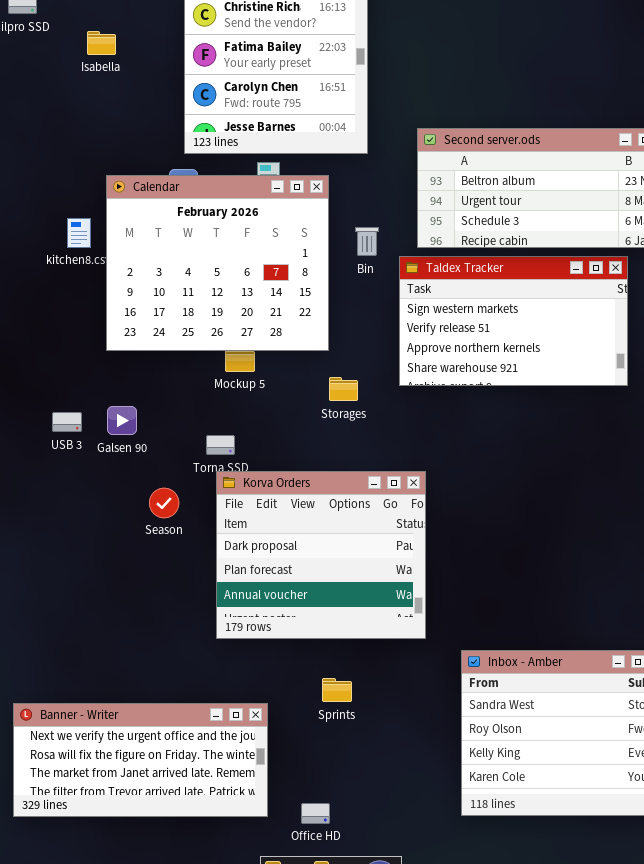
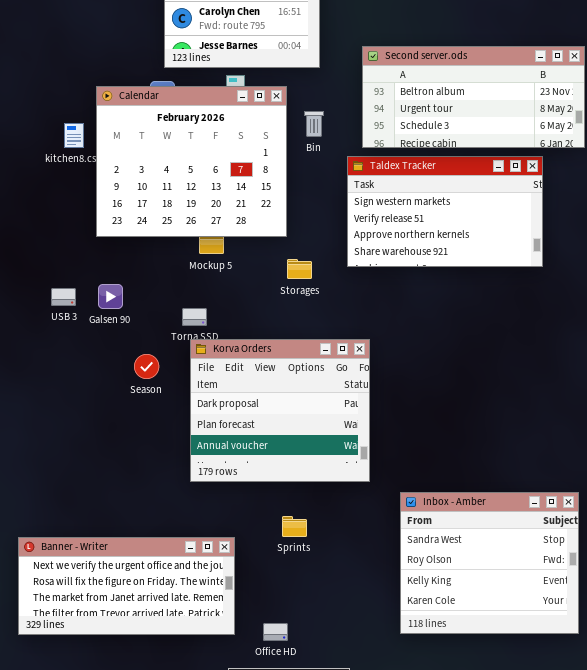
Bin: [355,227,379,256] -> [304,111,324,137], moved

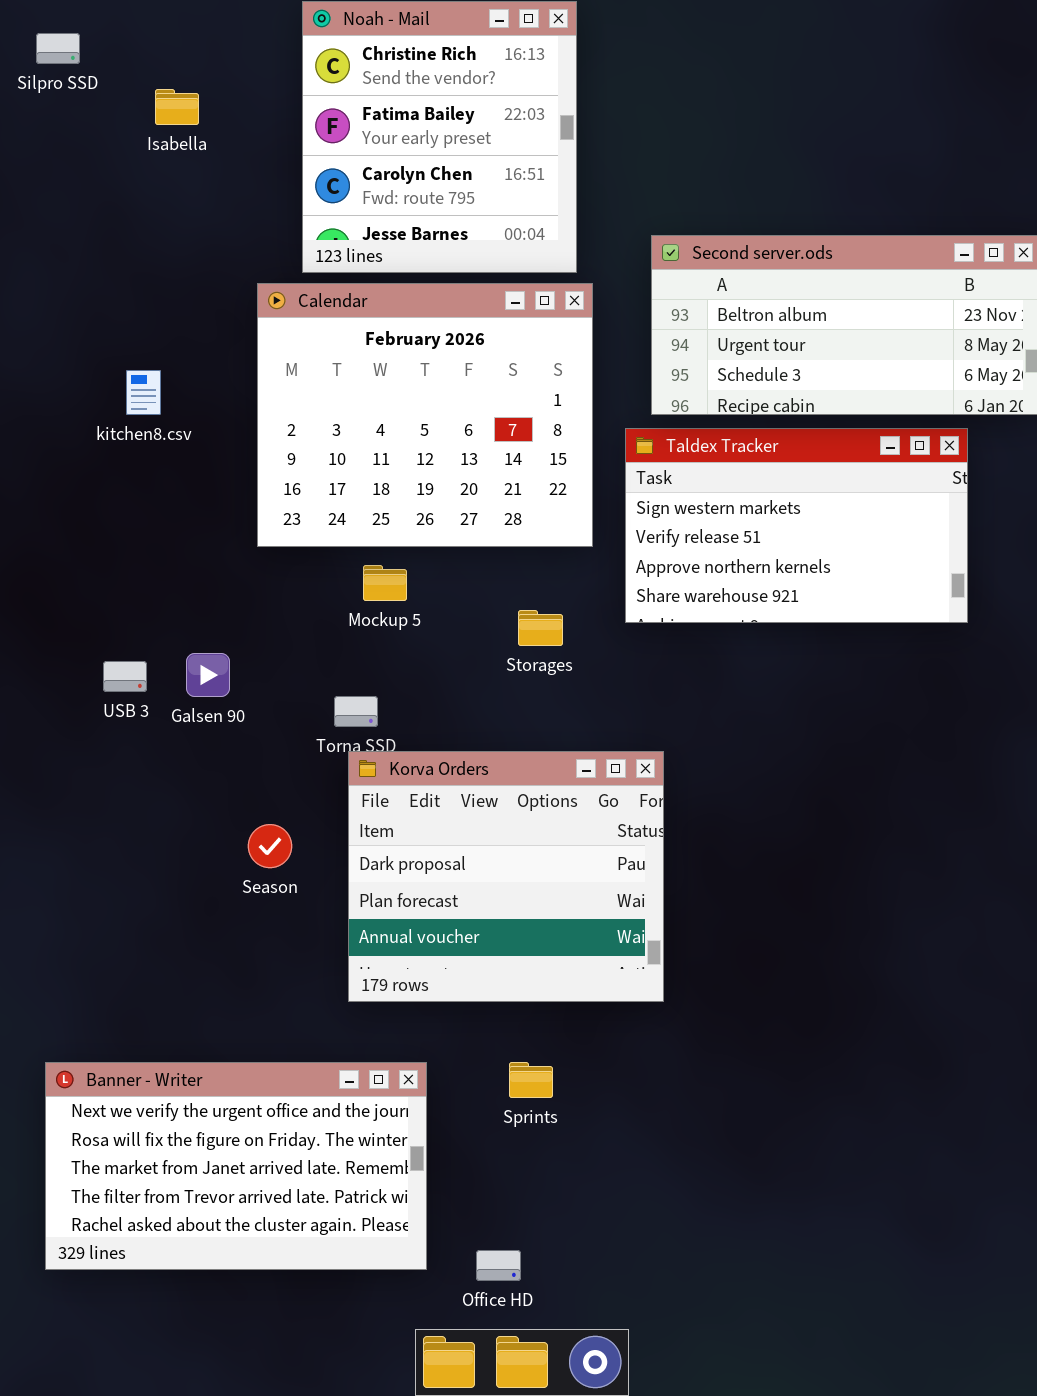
Calendar: [96,86,287,237] -> [257,283,593,547], moved
Season: [134,354,159,379] -> [248,824,292,868], moved
Inbox - Amber: [400,492,579,634] -> none, closed
Banner - Writer: [18,537,235,635] -> [45,1062,427,1270], resized

